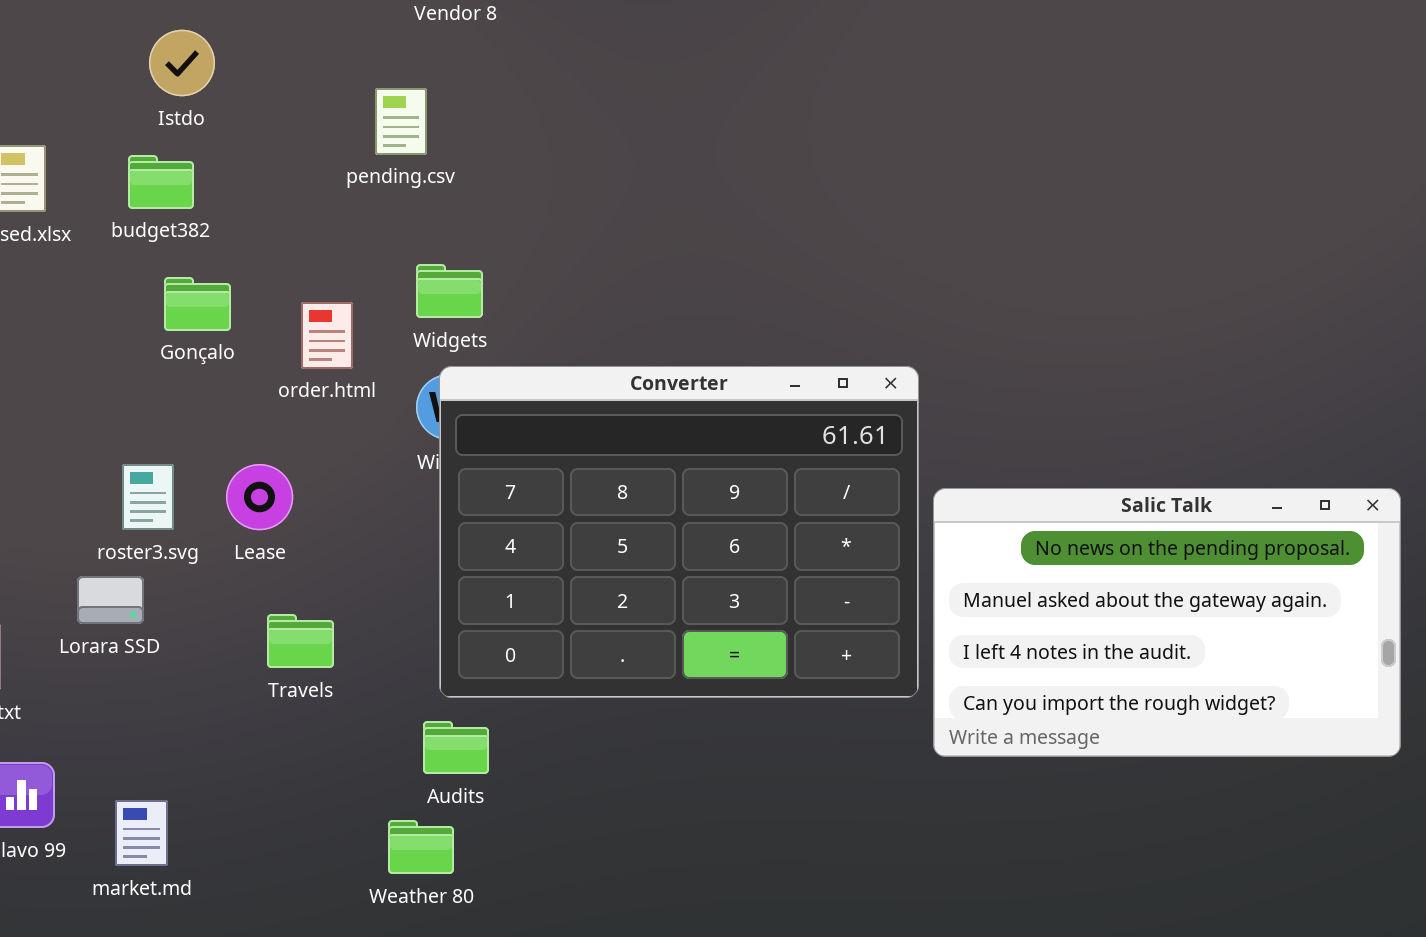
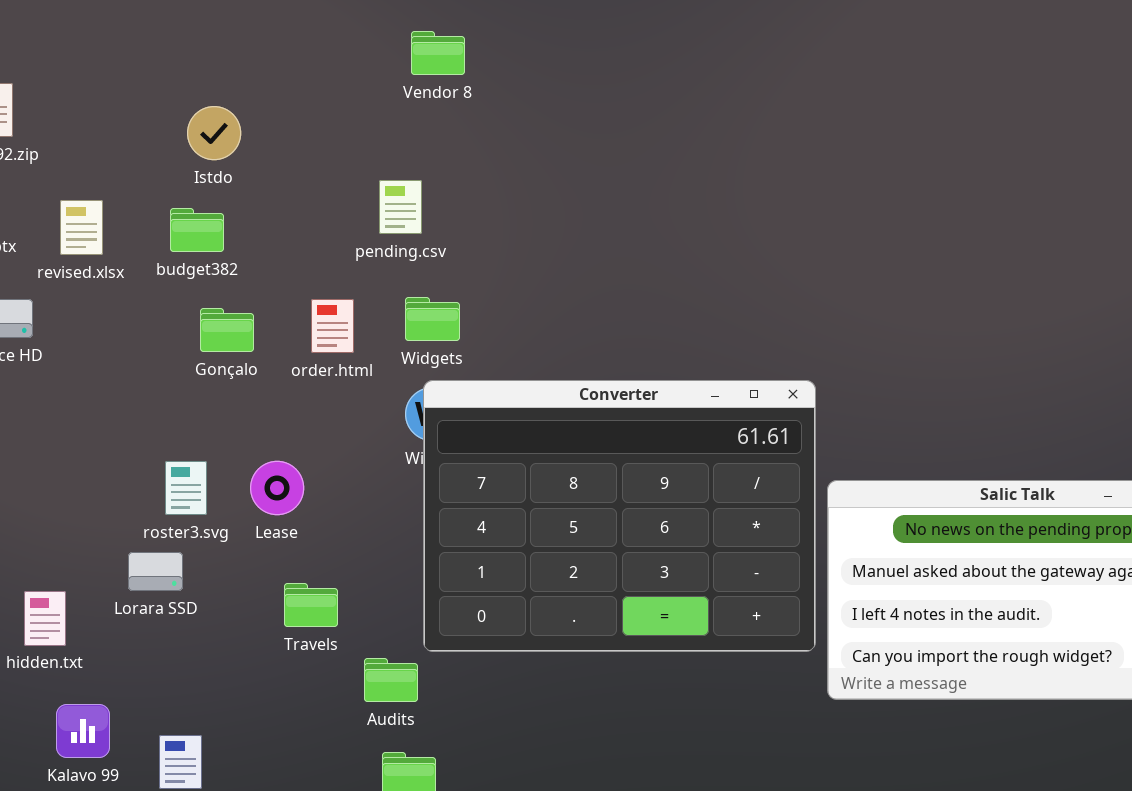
pending.csv: [375,88,427,155] -> [379,180,422,234], moved
order.html: [301,302,353,369] -> [311,299,354,353], moved
Audits: [423,721,489,774] -> [364,658,418,702], moved

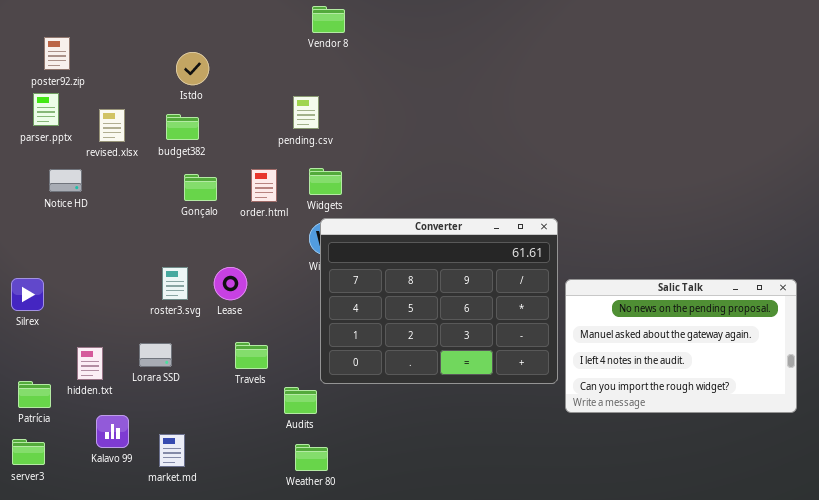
Lorara SSD: [128,552,183,591] -> [139,343,172,367], moved

